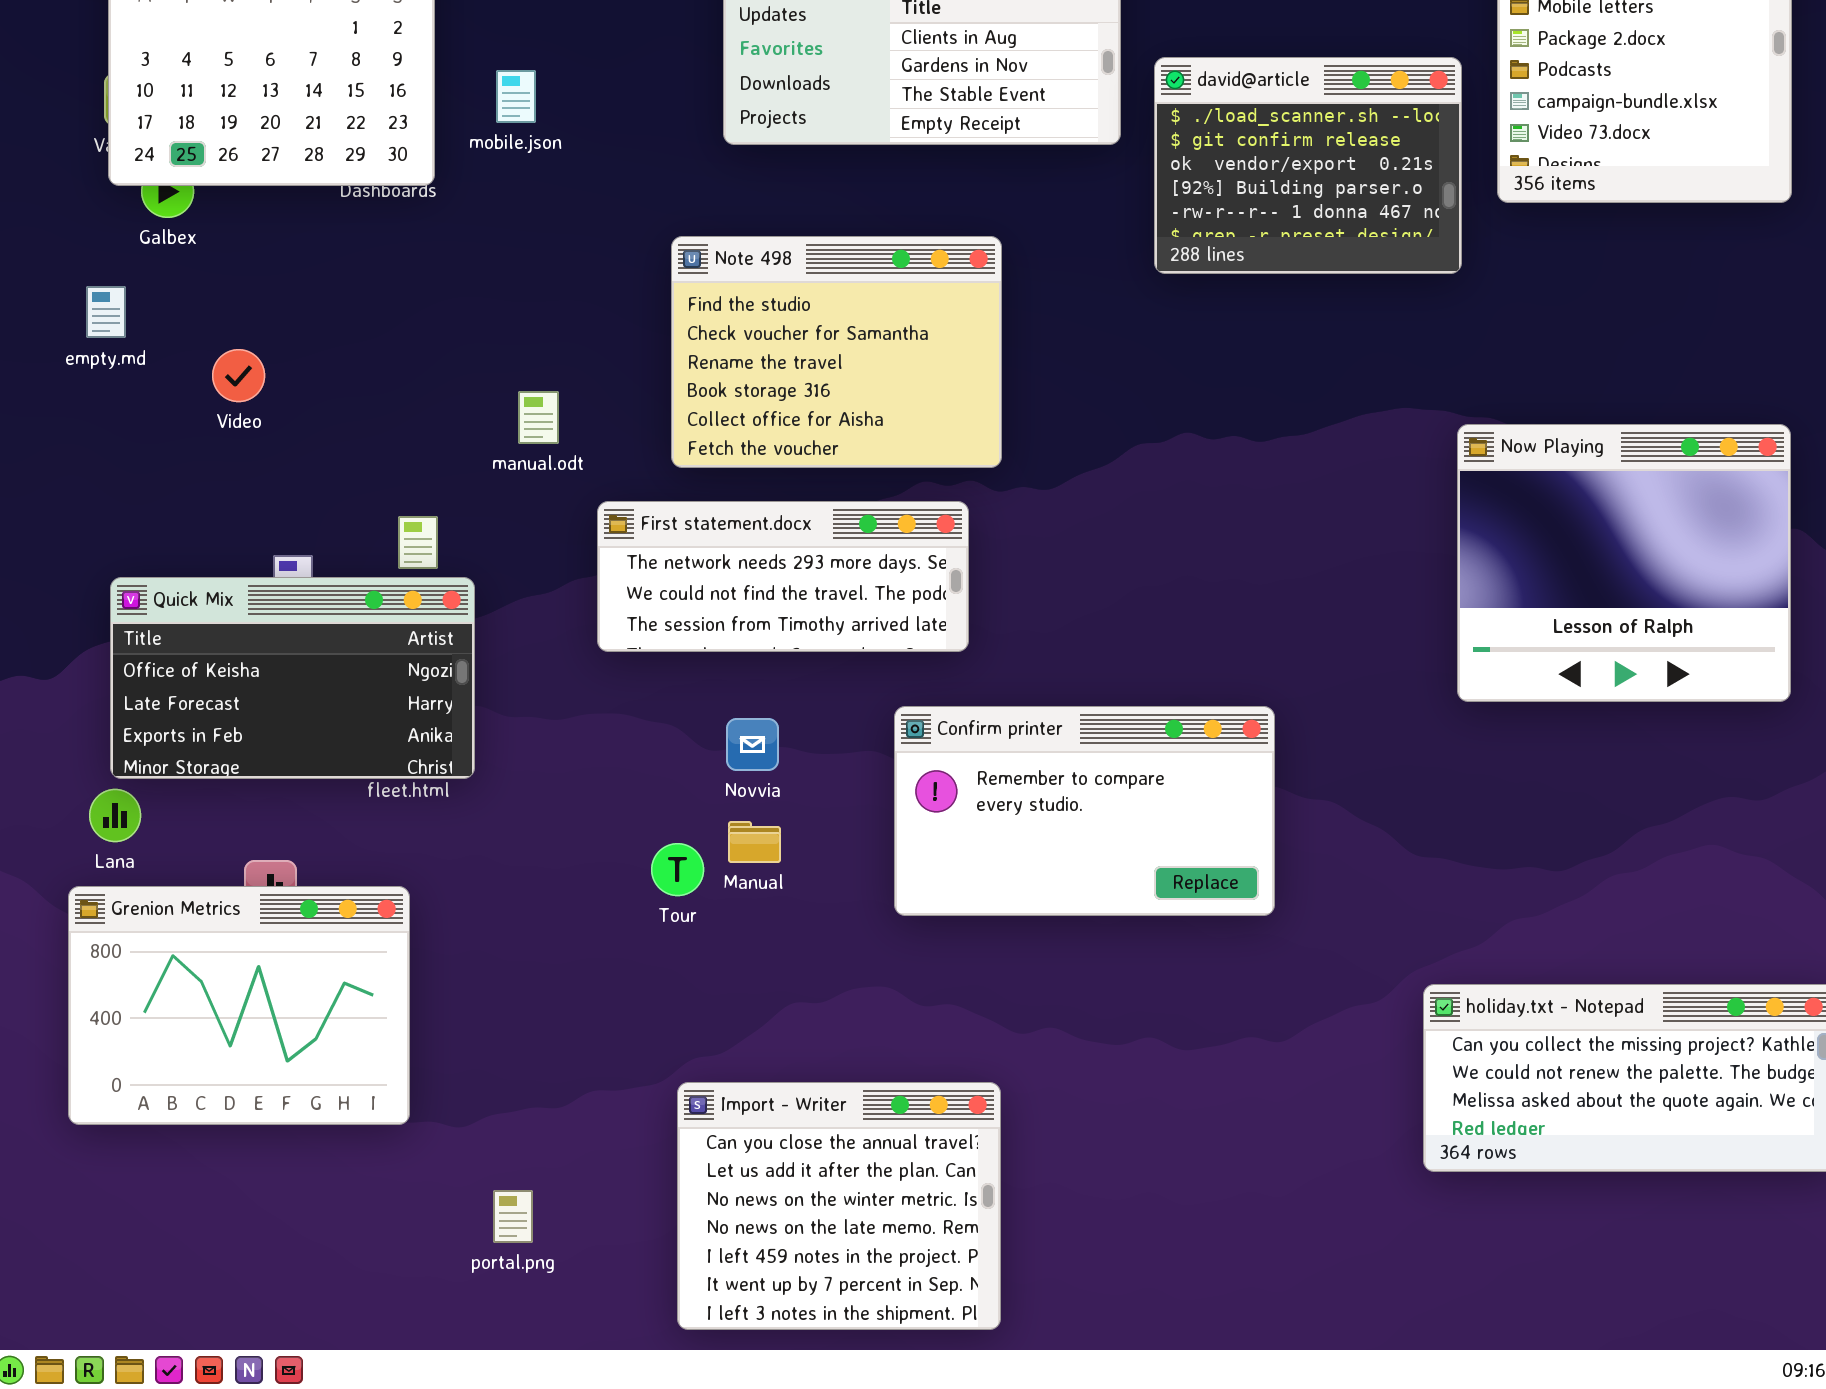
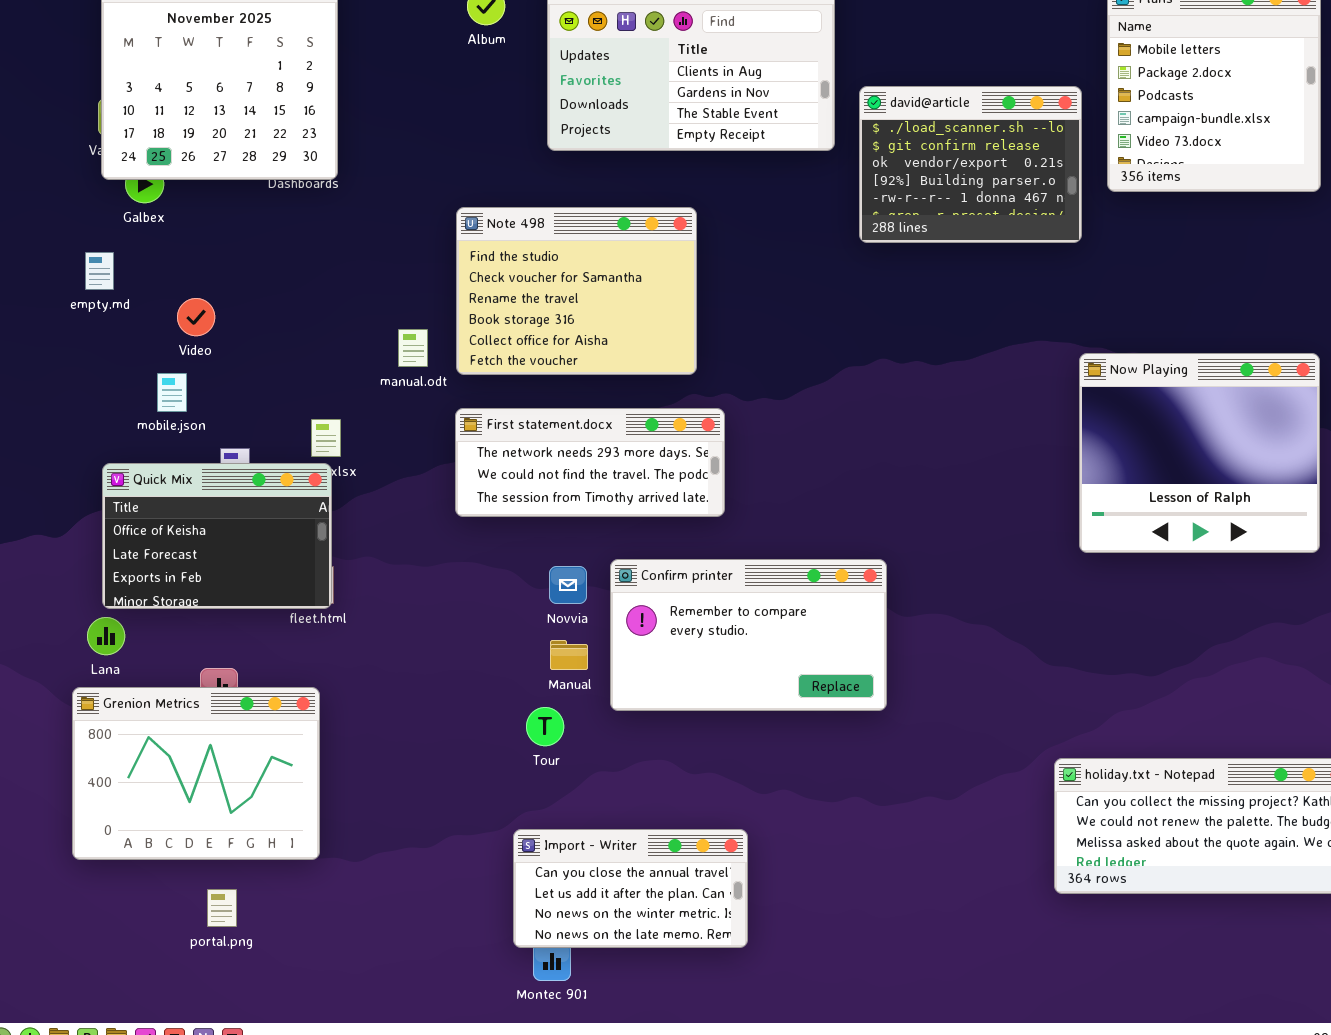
mobile.json: [496,70,536,123] -> [157,373,187,412], moved
Note 498: [671,236,1002,468] -> [456,207,697,375], moved
Quick Mix: [110,577,475,779] -> [102,463,332,609], resized
Confirm printer: [894,706,1275,916] -> [610,559,887,711], moved
Tour: [651,843,704,896] -> [526,707,564,746], moved
Import - Writer: [677,1082,1001,1330] -> [513,829,748,948], resized
portal.png: [493,1190,533,1243] -> [207,889,237,927], moved

